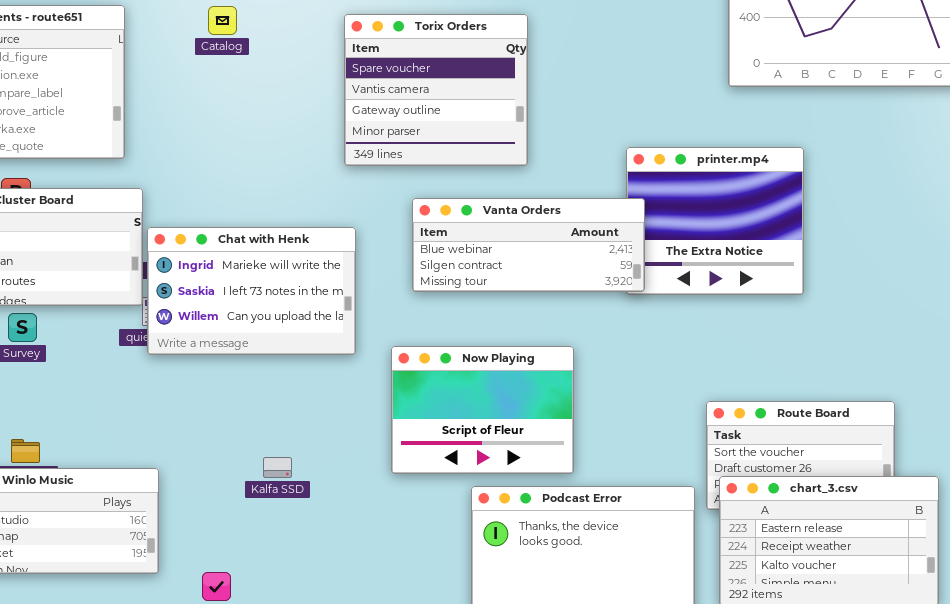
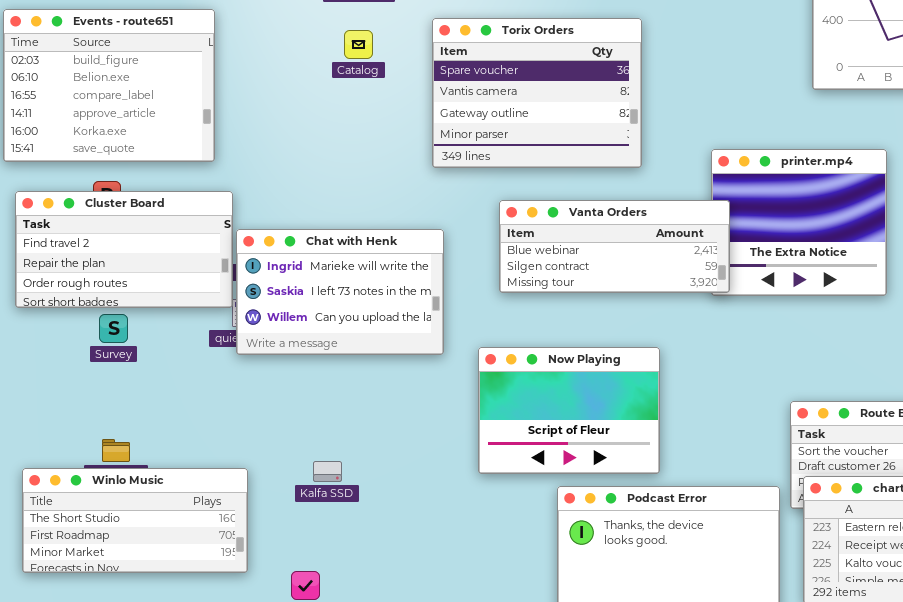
Catalog: [208,6,237,35] -> [344,30,373,59], moved
Torix Orders: [344,14,528,166] -> [432,18,642,168], resized
Kalfa SSD: [263,457,292,478] -> [313,461,342,482], moved

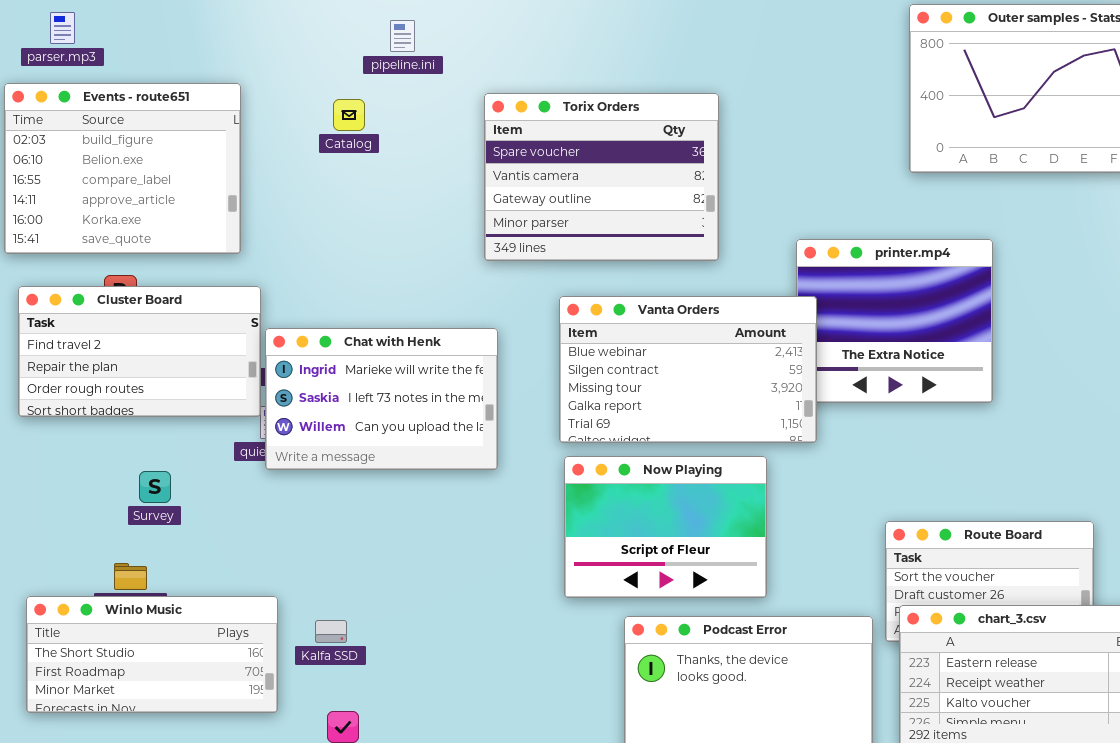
Catalog: [344,30,373,59] -> [333,99,365,131], moved
Vanta Orders: [499,200,730,293] -> [559,296,817,443], resized
Survey: [99,314,128,343] -> [139,471,171,503], moved
Now Playing: [478,347,660,474] -> [564,456,767,598], moved
Kalfa SSD: [313,461,342,482] -> [315,620,347,643], moved

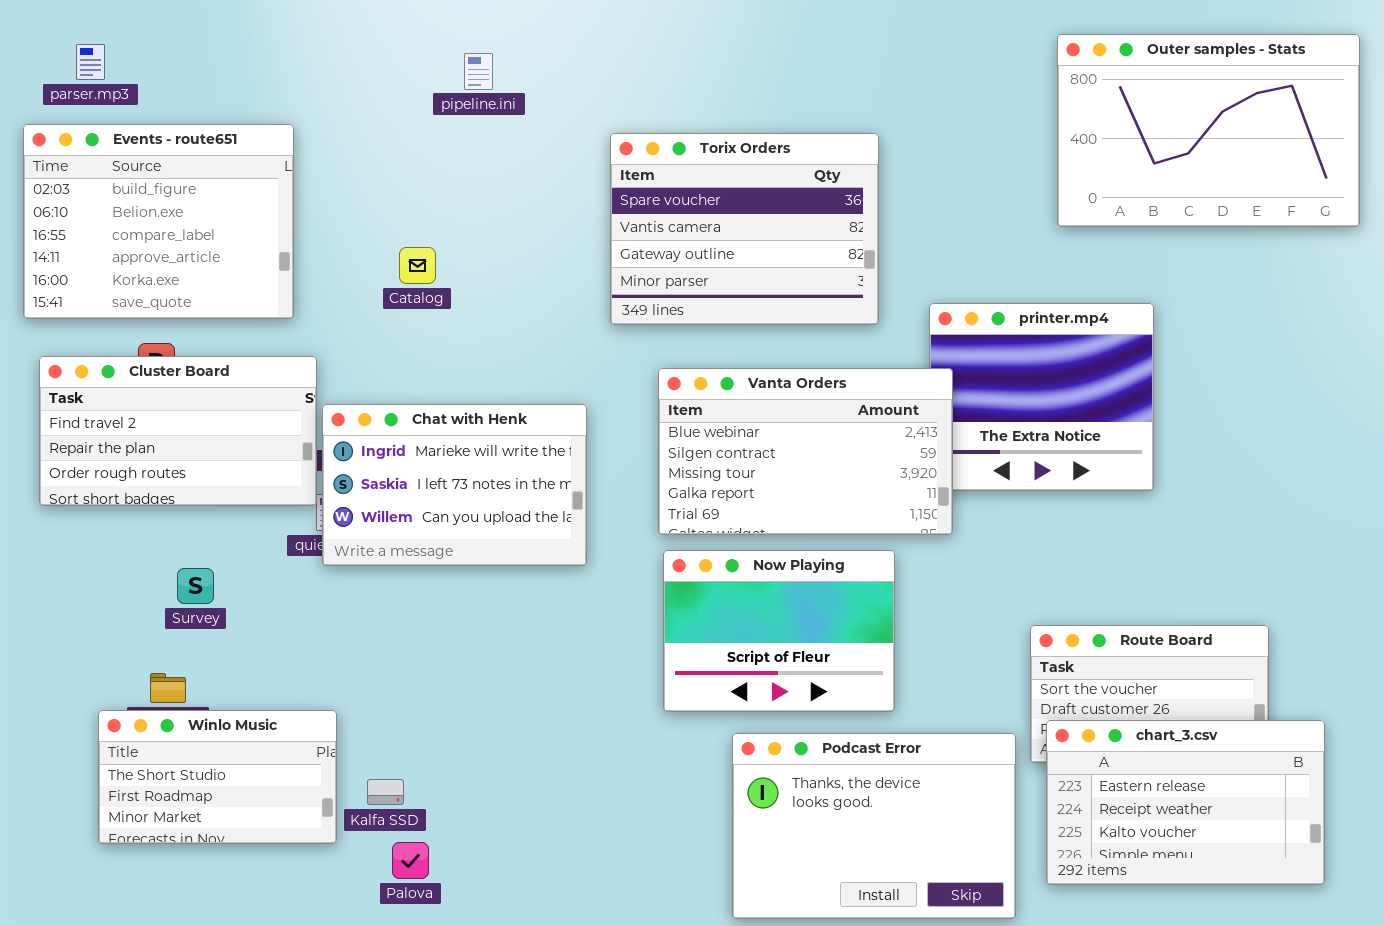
Torix Orders: [484,93,719,261] -> [610,133,879,325], moved
Catalog: [333,99,365,131] -> [399,247,436,284], moved
Winlo Music: [26,596,278,713] -> [98,710,337,844], resized
Kalfa SSD: [315,620,347,643] -> [367,779,404,805], moved

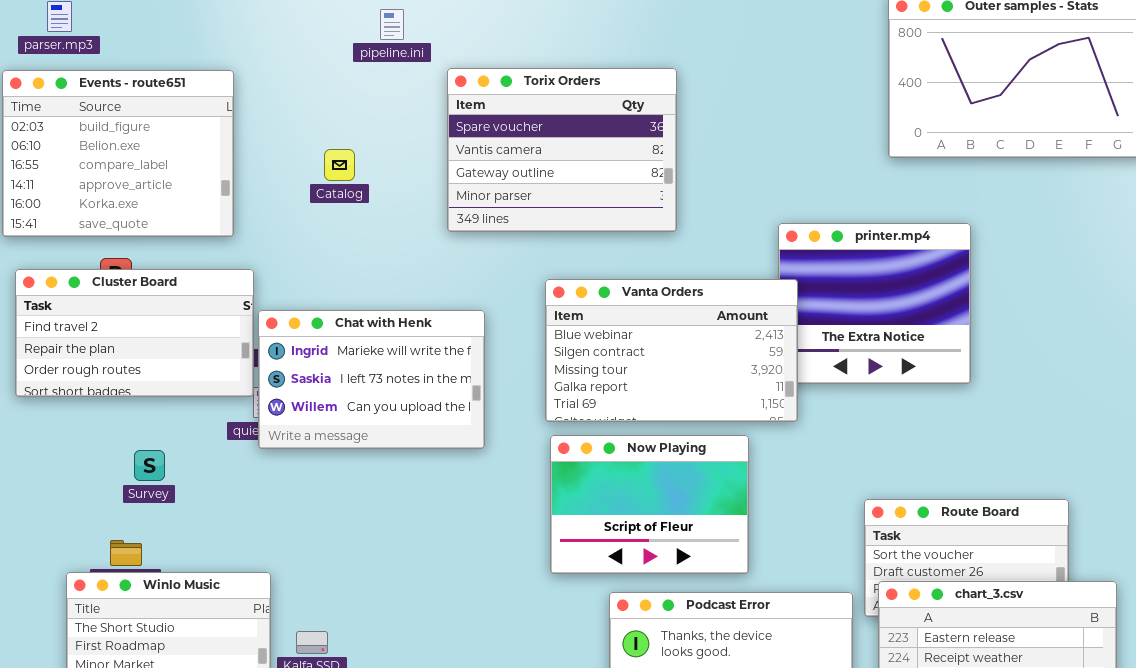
Torix Orders: [610,133,879,325] -> [447,68,677,232], moved
Catalog: [399,247,436,284] -> [324,149,355,181], moved

